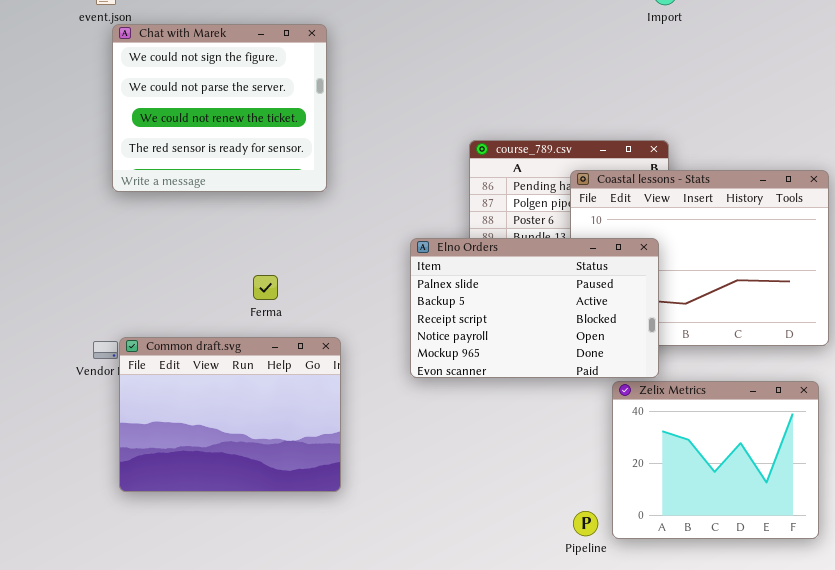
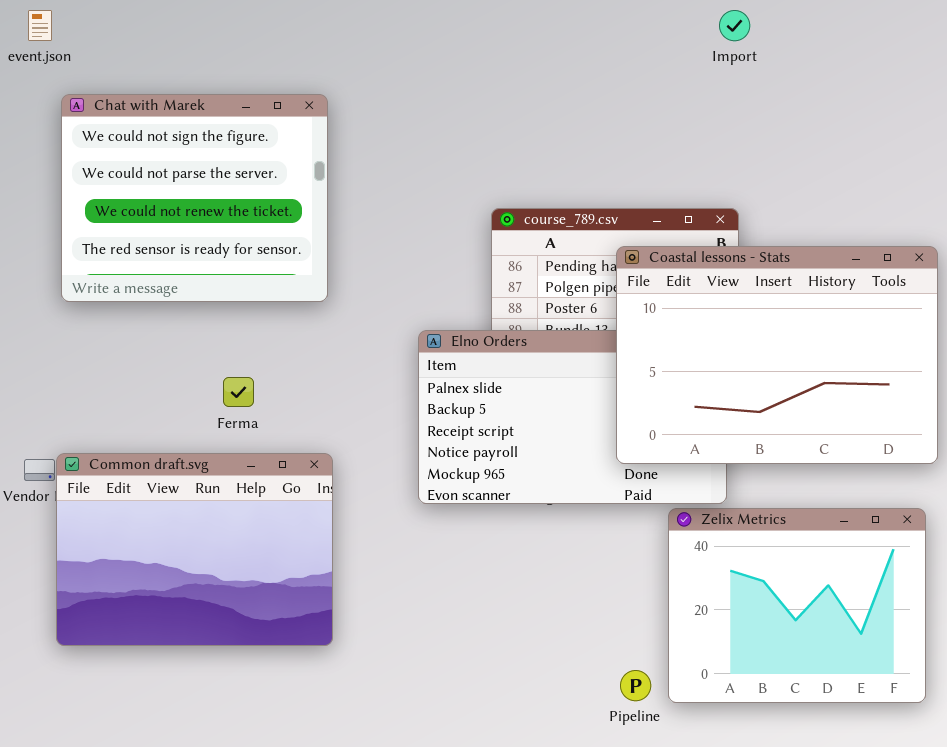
Chat with Marek: [112,24,327,192] -> [61,94,328,302], moved
Coastal lessons - Stats: [570,170,829,346] -> [616,246,938,464], raised

